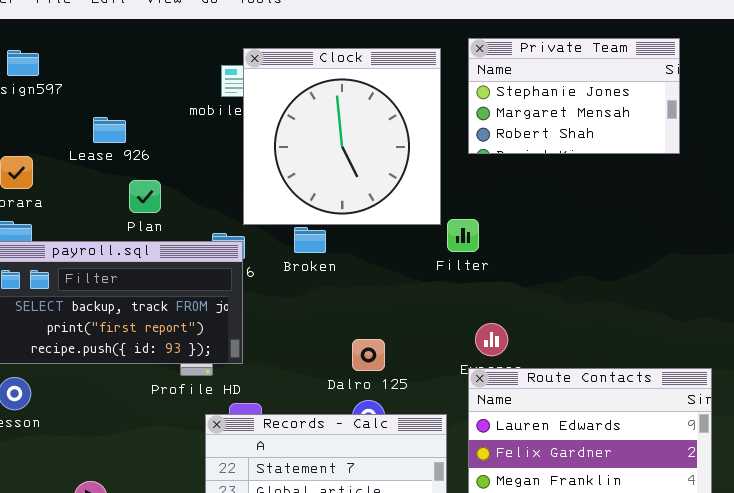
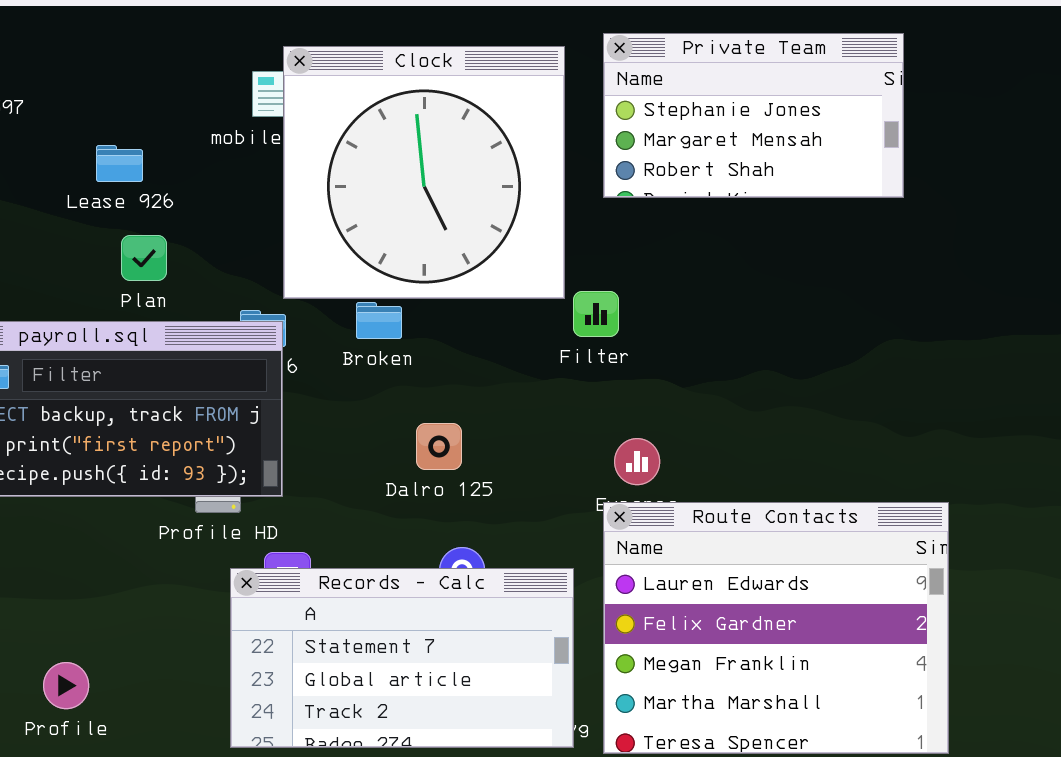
Lease 926: [93,117,126,143] -> [96,145,143,182], moved
Dalro 125: [352,339,385,371] -> [416,423,462,470], moved

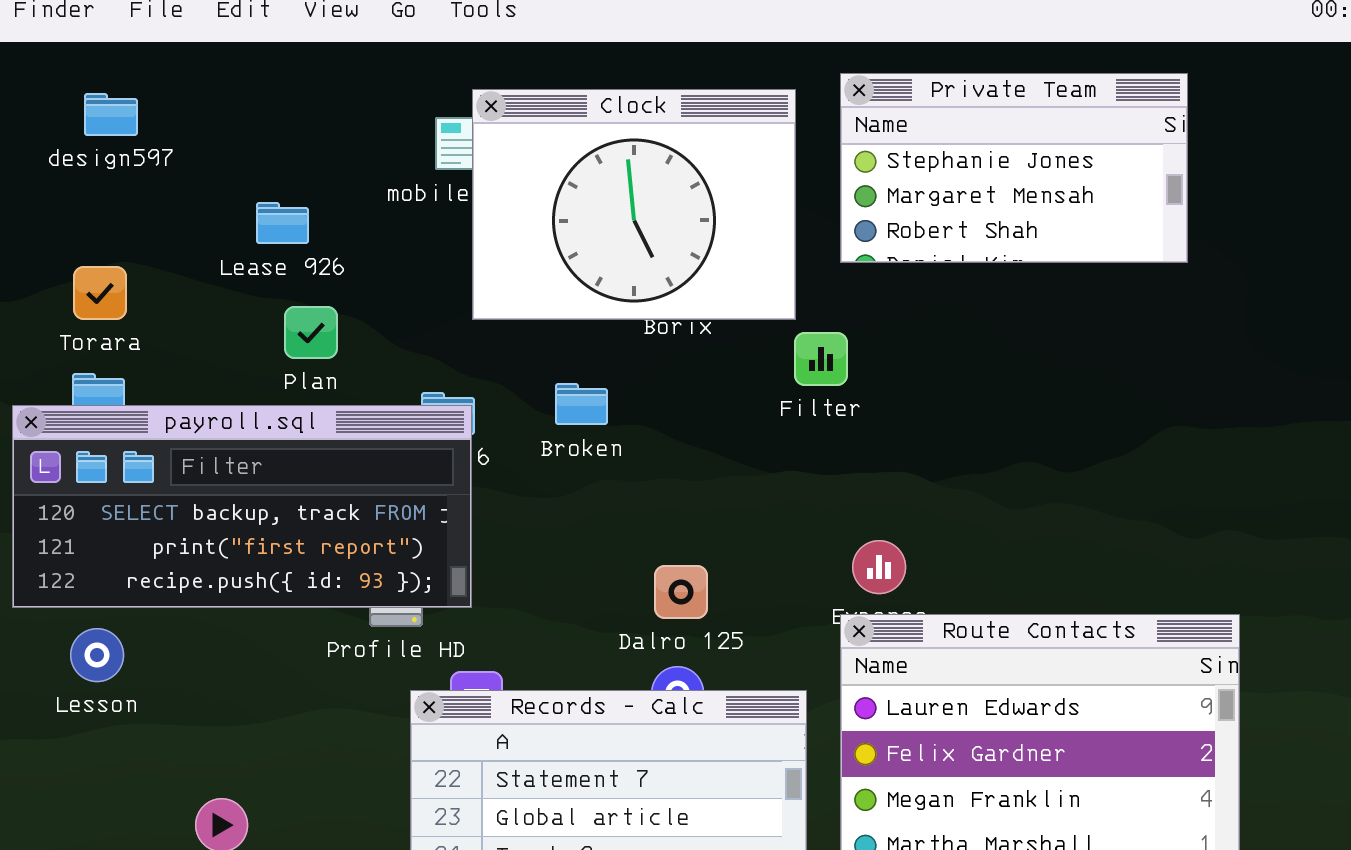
Clock: [283,46,565,299] -> [472,89,796,320], resized
Filter: [573,291,619,337] -> [794,332,848,386], moved
Dalro 125: [416,423,462,470] -> [654,565,708,619], moved

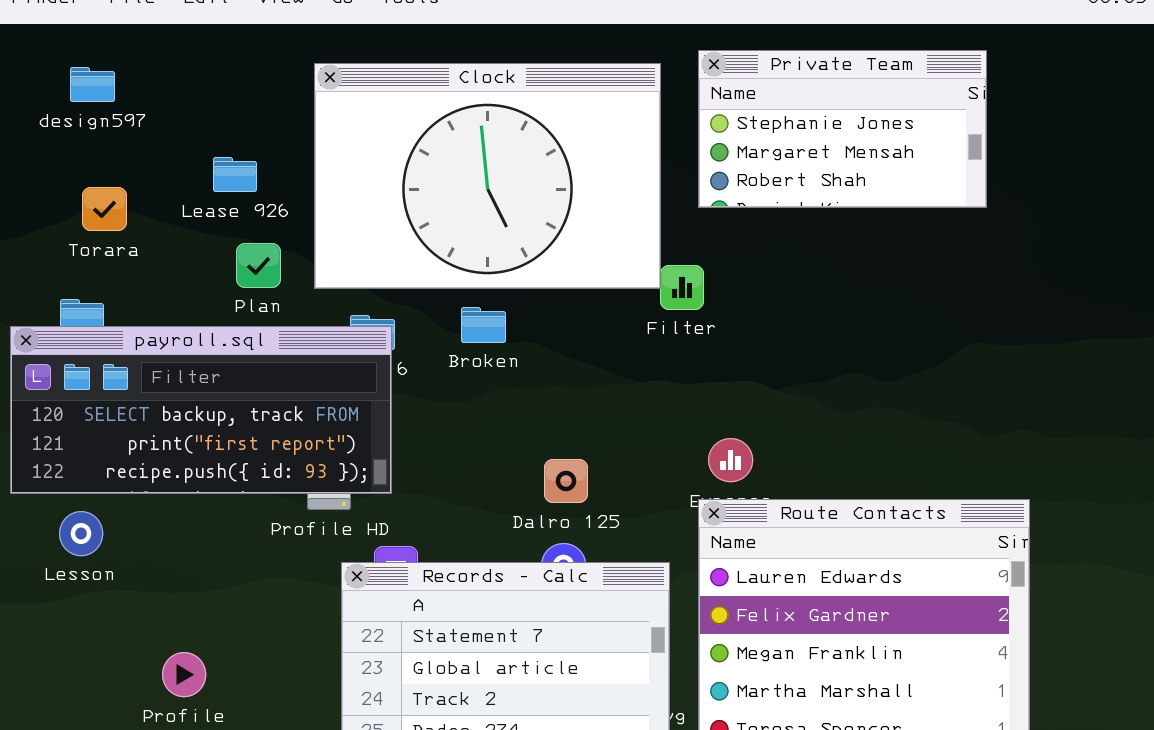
Clock: [472,89,796,320] -> [314,63,661,289], resized
Torara: [73,266,127,320] -> [82,187,127,231], moved

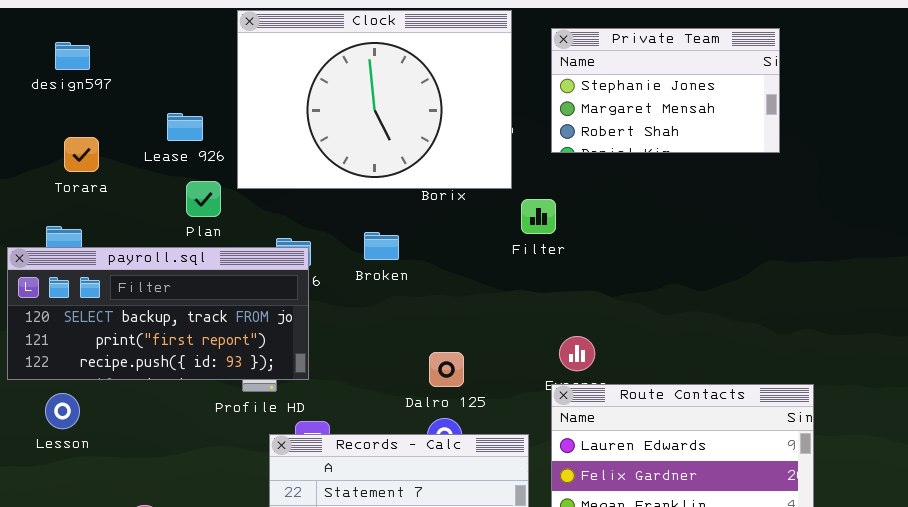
Clock: [314,63,661,289] -> [237,10,512,189], moved

